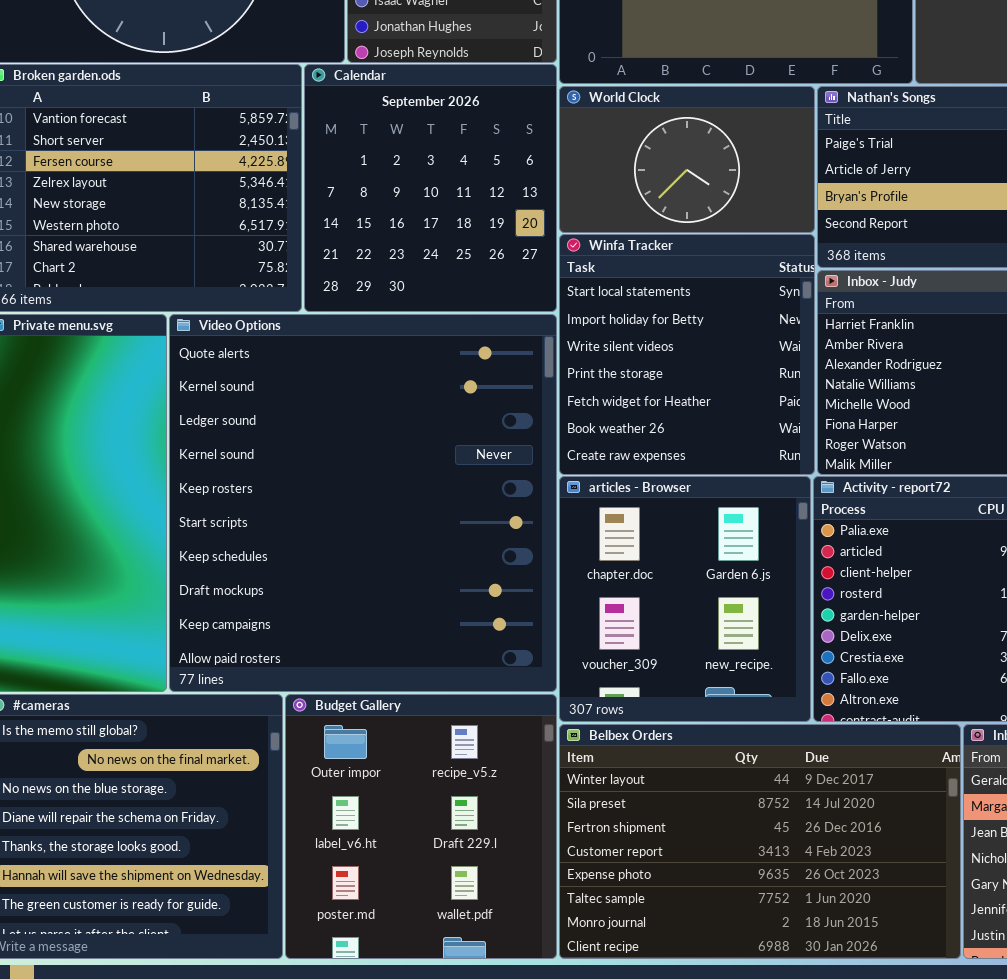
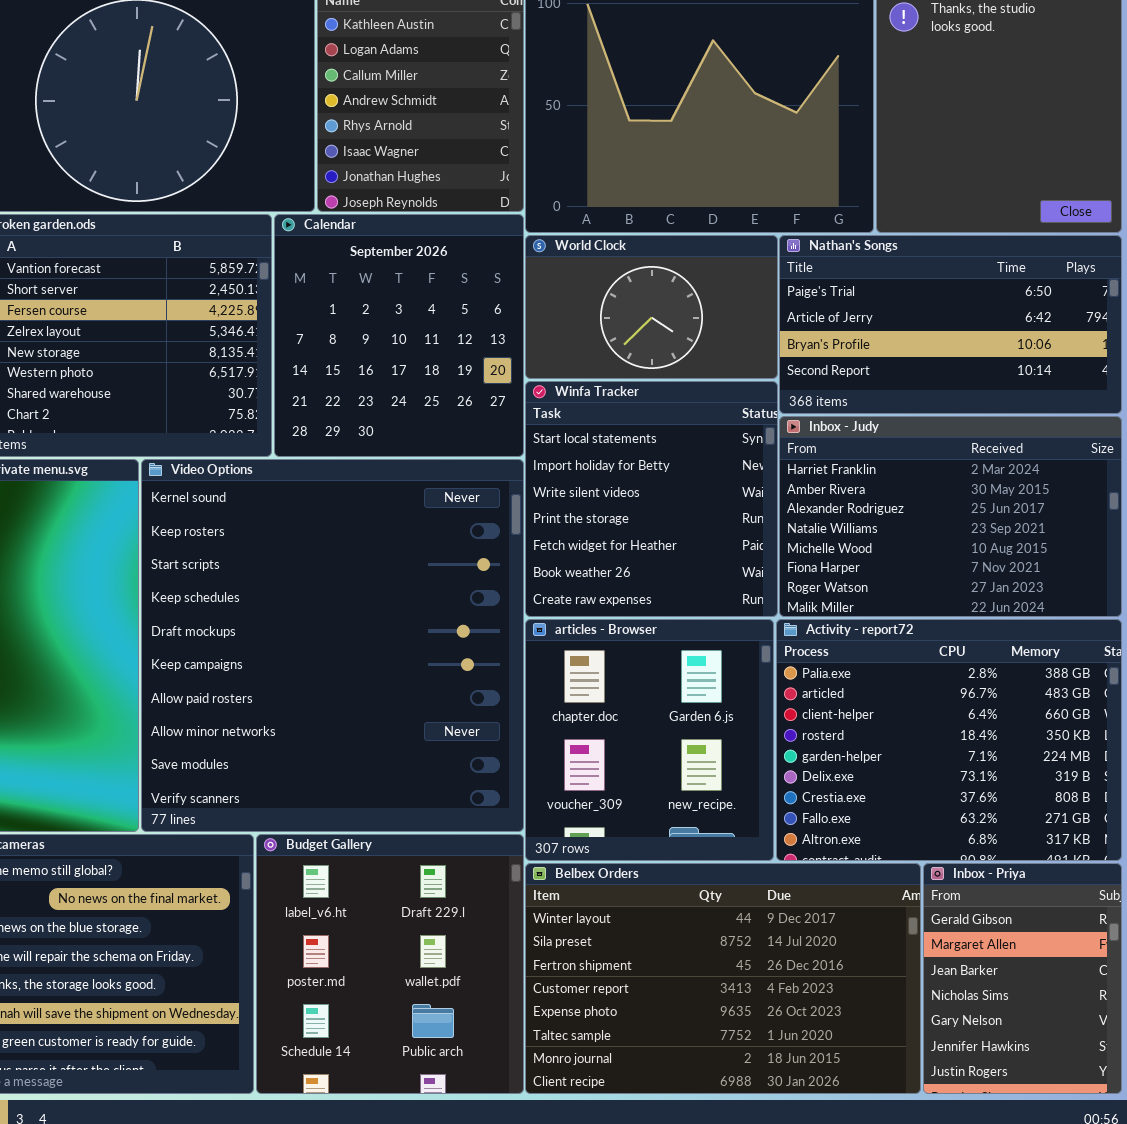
Video Options: [169,314,557,692] -> [141,459,524,832], scrolled down 3 rows
Budget Gallery: [285,694,557,959] -> [256,834,524,1094], scrolled down 1 row

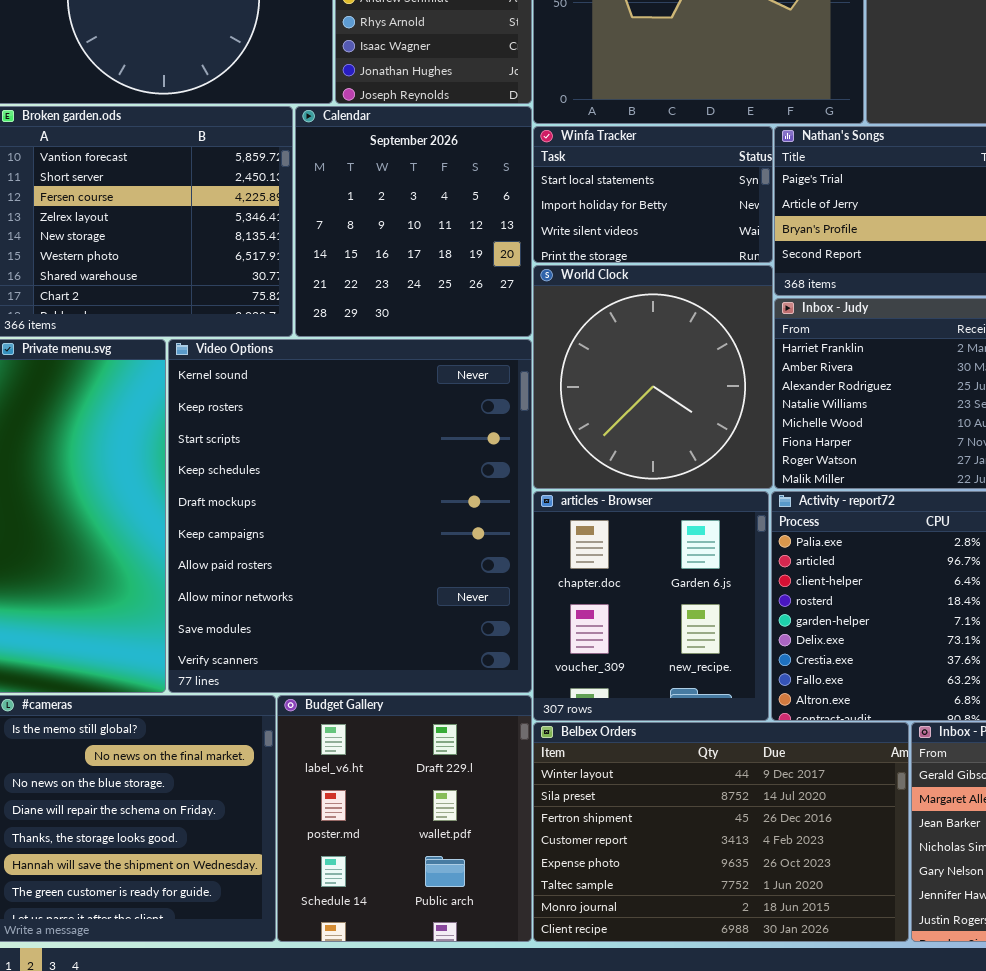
World Clock: [525,235,778,379] -> [533,265,773,489], moved, resized
Winfa Tracker: [525,381,778,617] -> [533,126,773,263], moved, resized

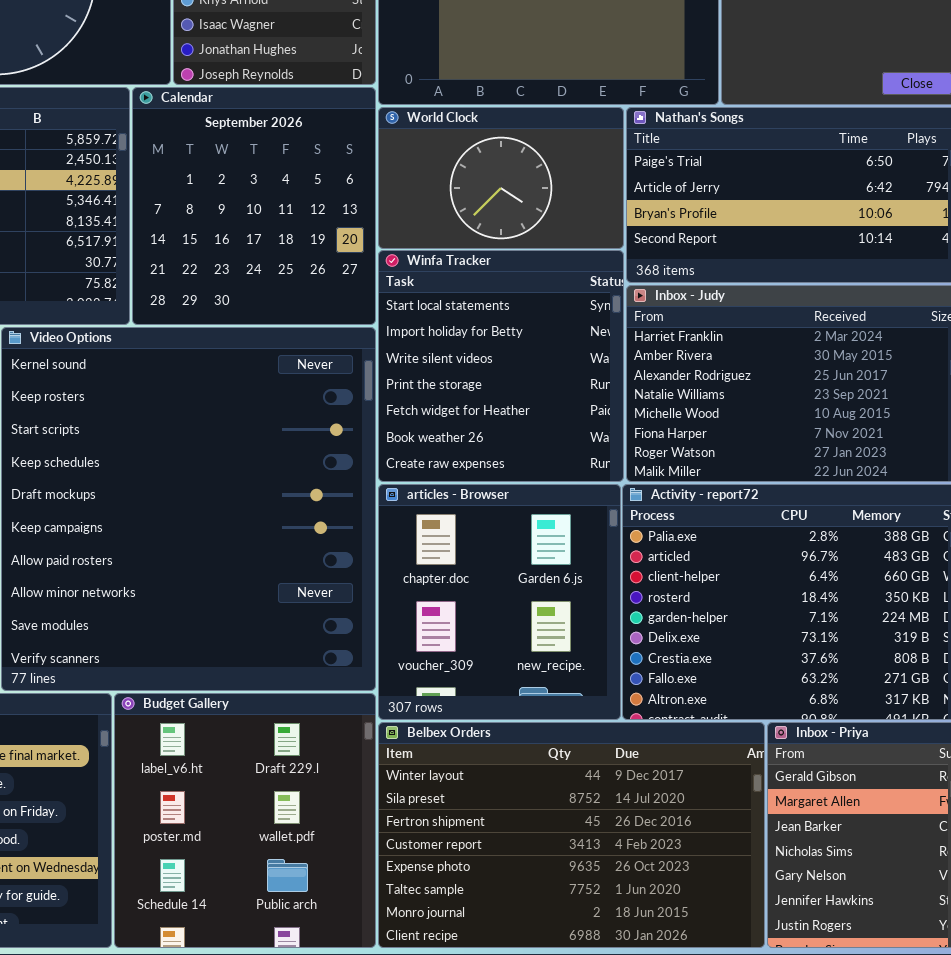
Winfa Tracker: [533,126,773,263] -> [378,250,624,482], moved, resized
World Clock: [533,265,773,489] -> [378,107,624,249], moved, resized

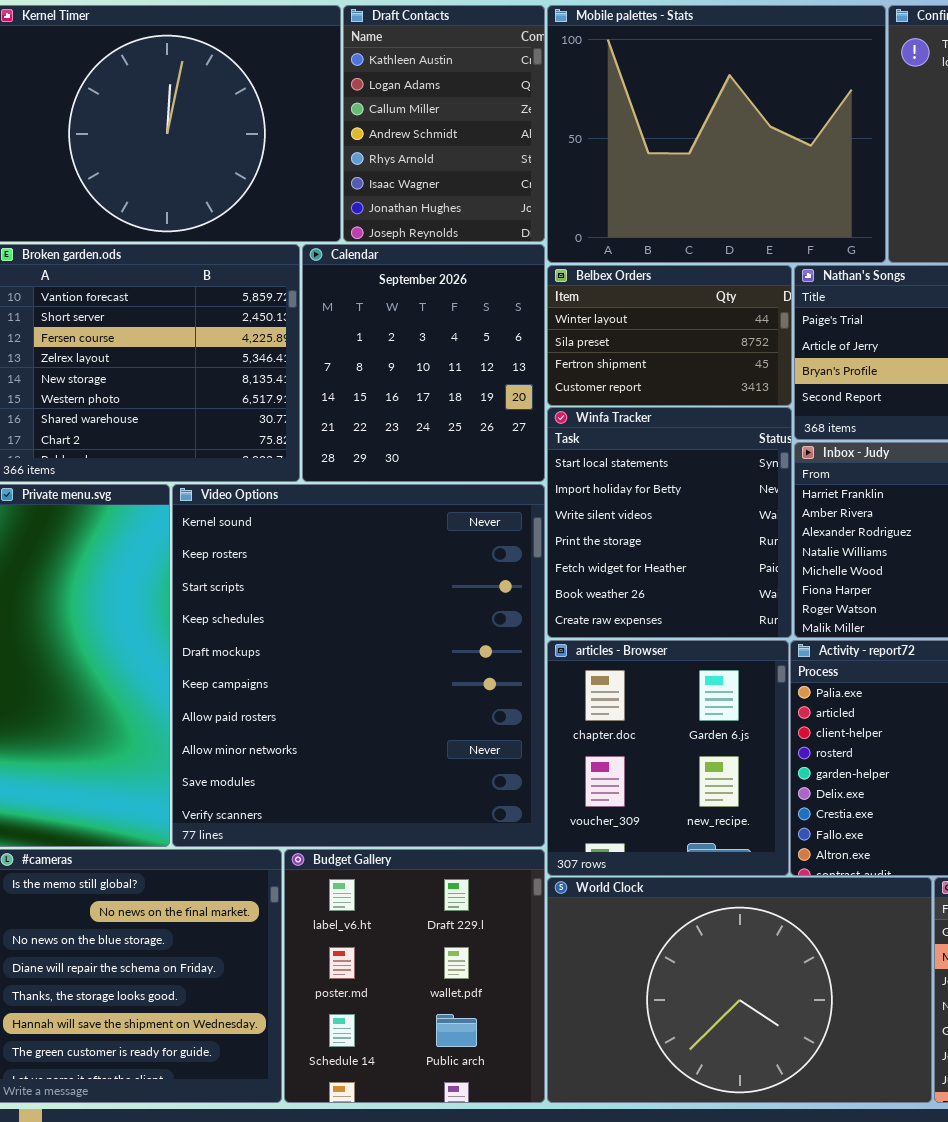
World Clock: [378,107,624,249] -> [547,877,932,1103], moved, resized
Belbex Orders: [378,722,765,948] -> [547,265,792,406], moved, resized

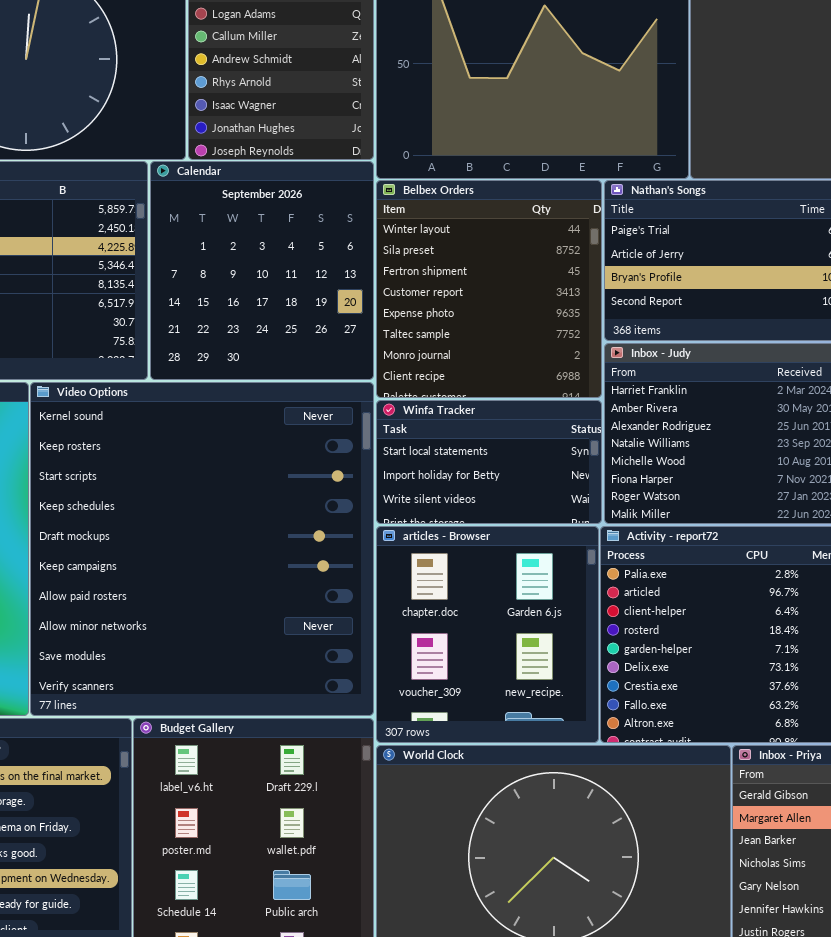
Belbex Orders: [547,265,792,406] -> [376,180,602,398], resized
Winfa Tracker: [547,407,792,638] -> [376,400,602,524], resized

